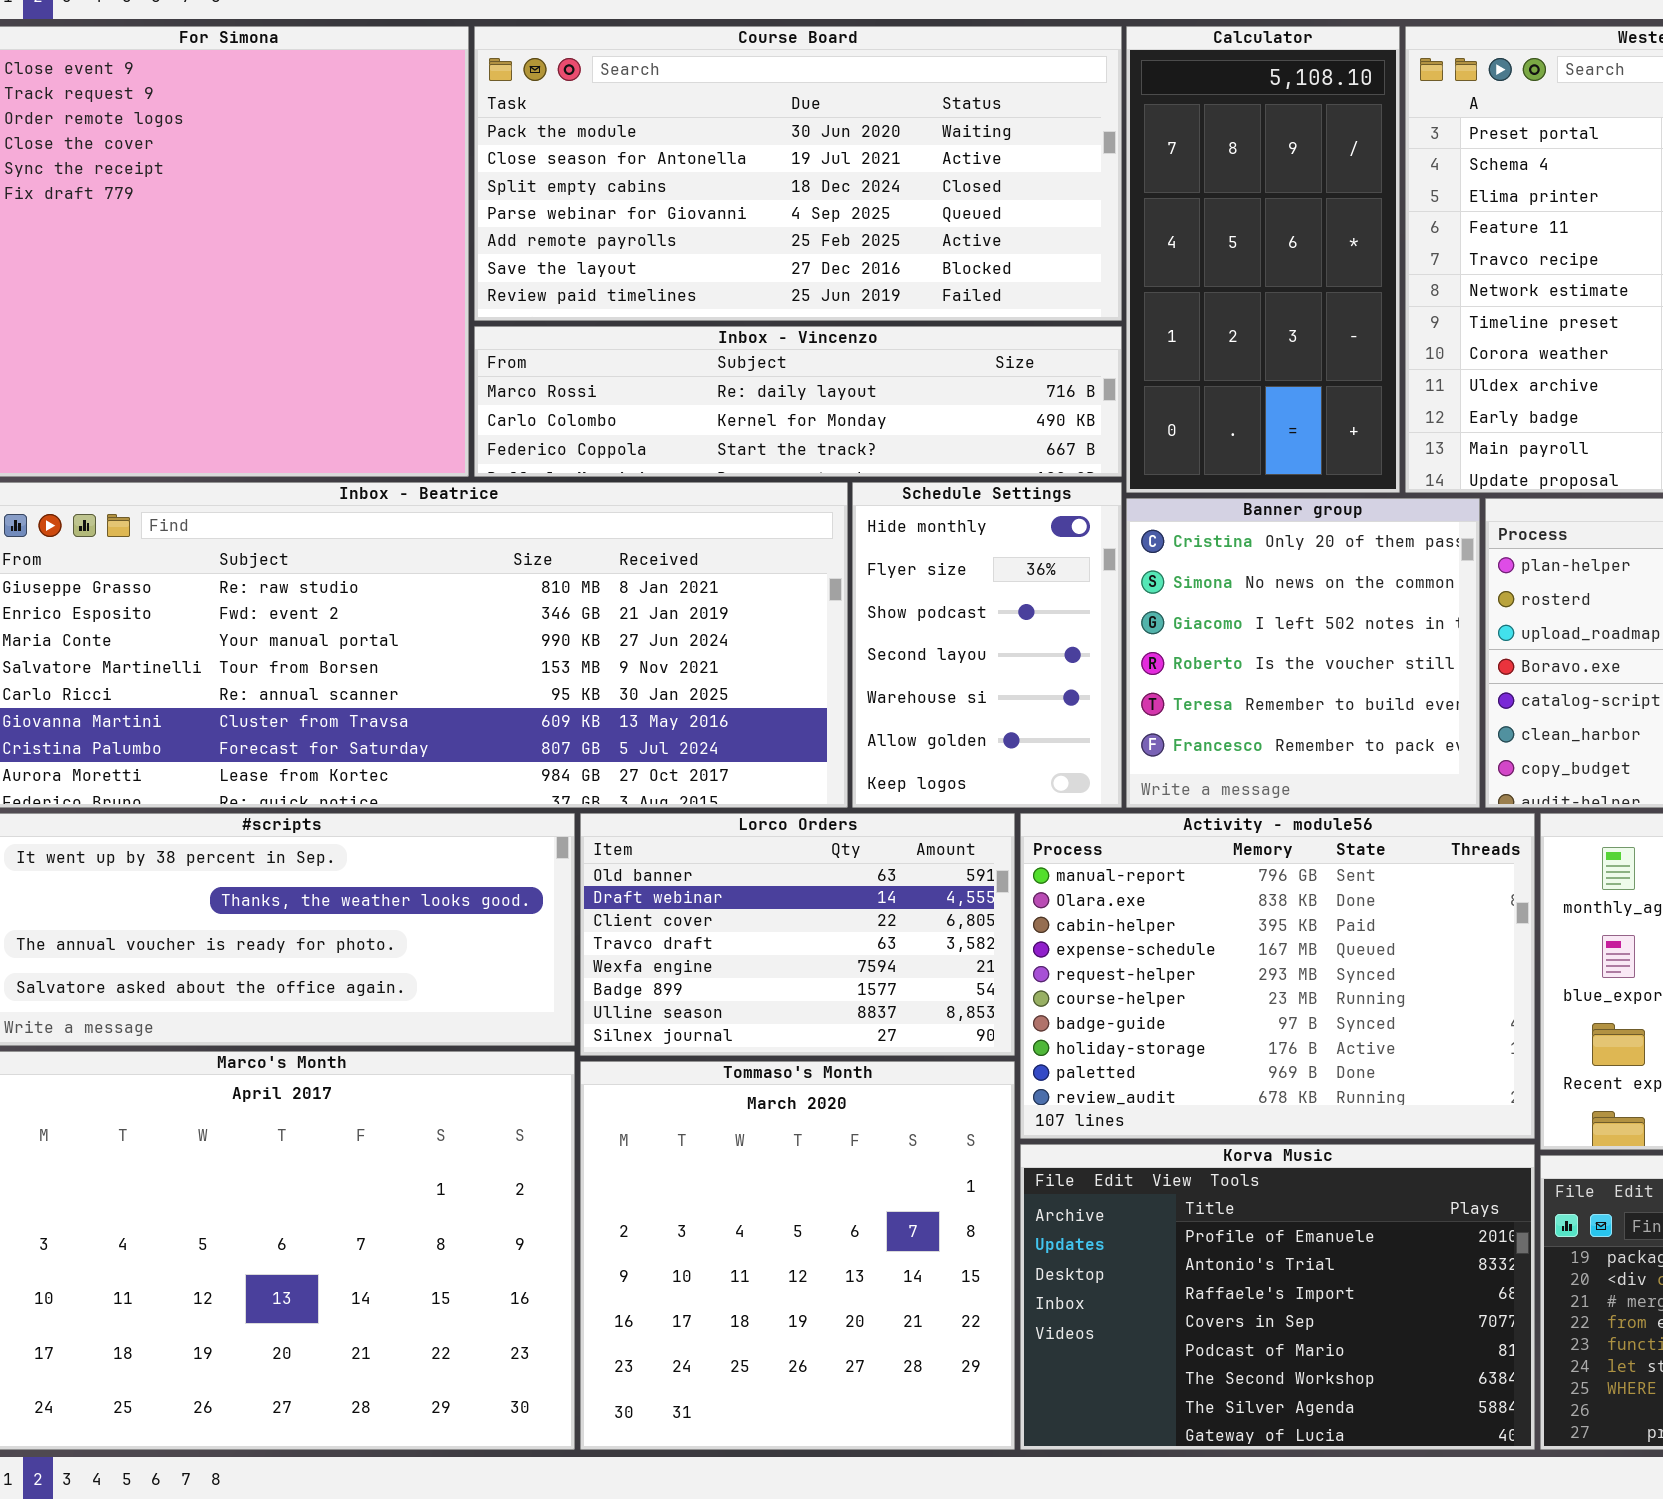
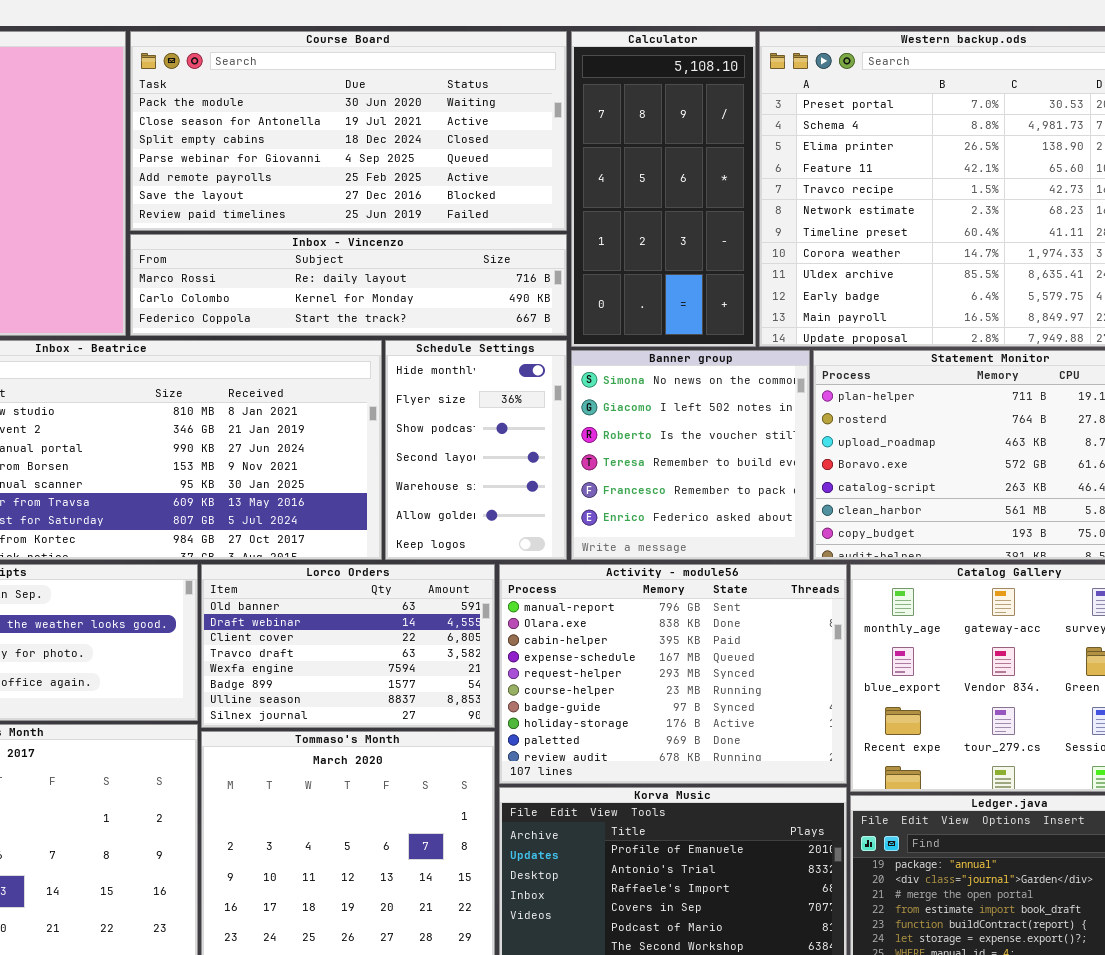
Banner group: [1126,498,1480,808] -> [571,350,810,560], scrolled down 1 row

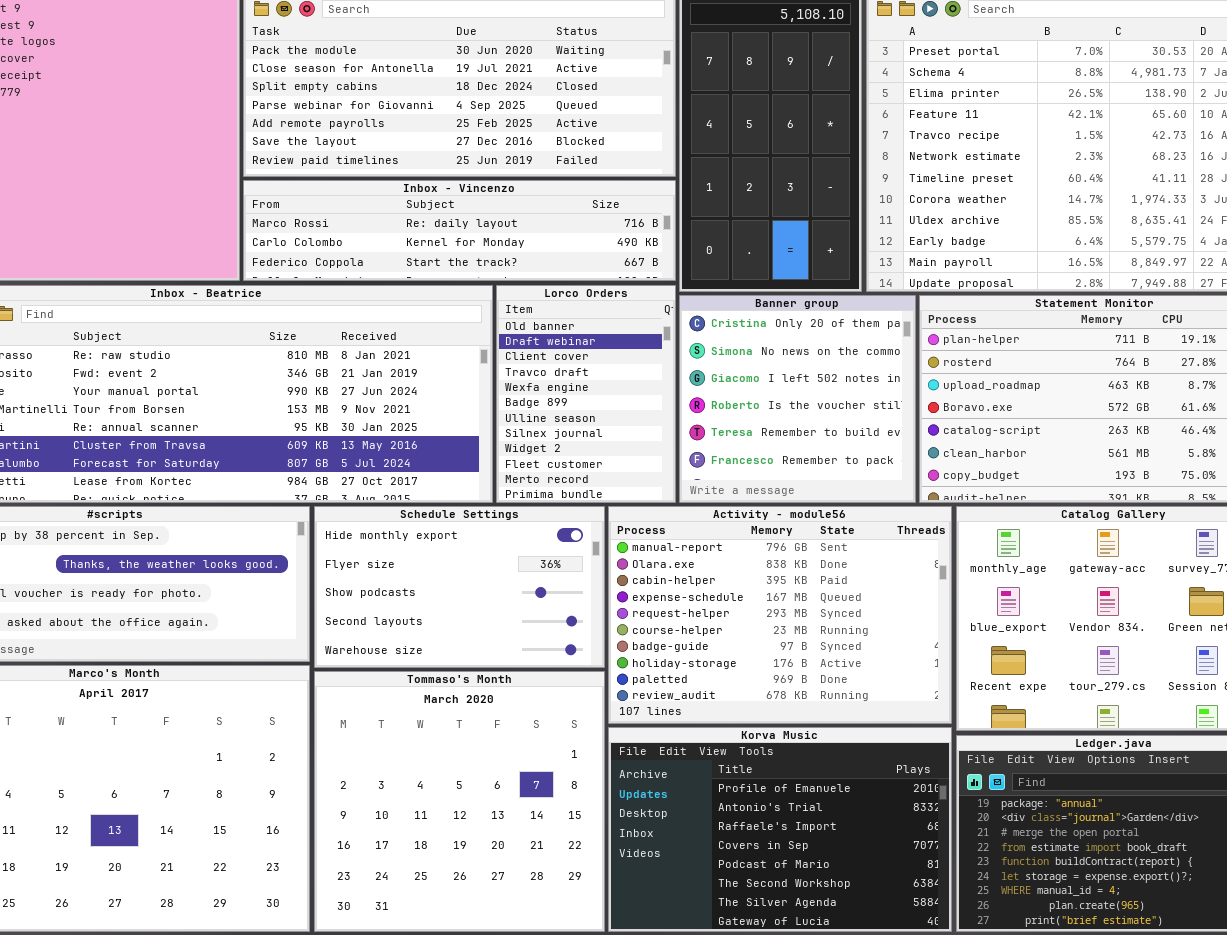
Schedule Settings: [385,340,567,560] -> [314,506,605,668], moved, resized
Banner group: [571,350,810,560] -> [679,295,916,503], scrolled up 1 row
Lorco Orders: [201,564,495,728] -> [496,285,676,503], moved, resized

